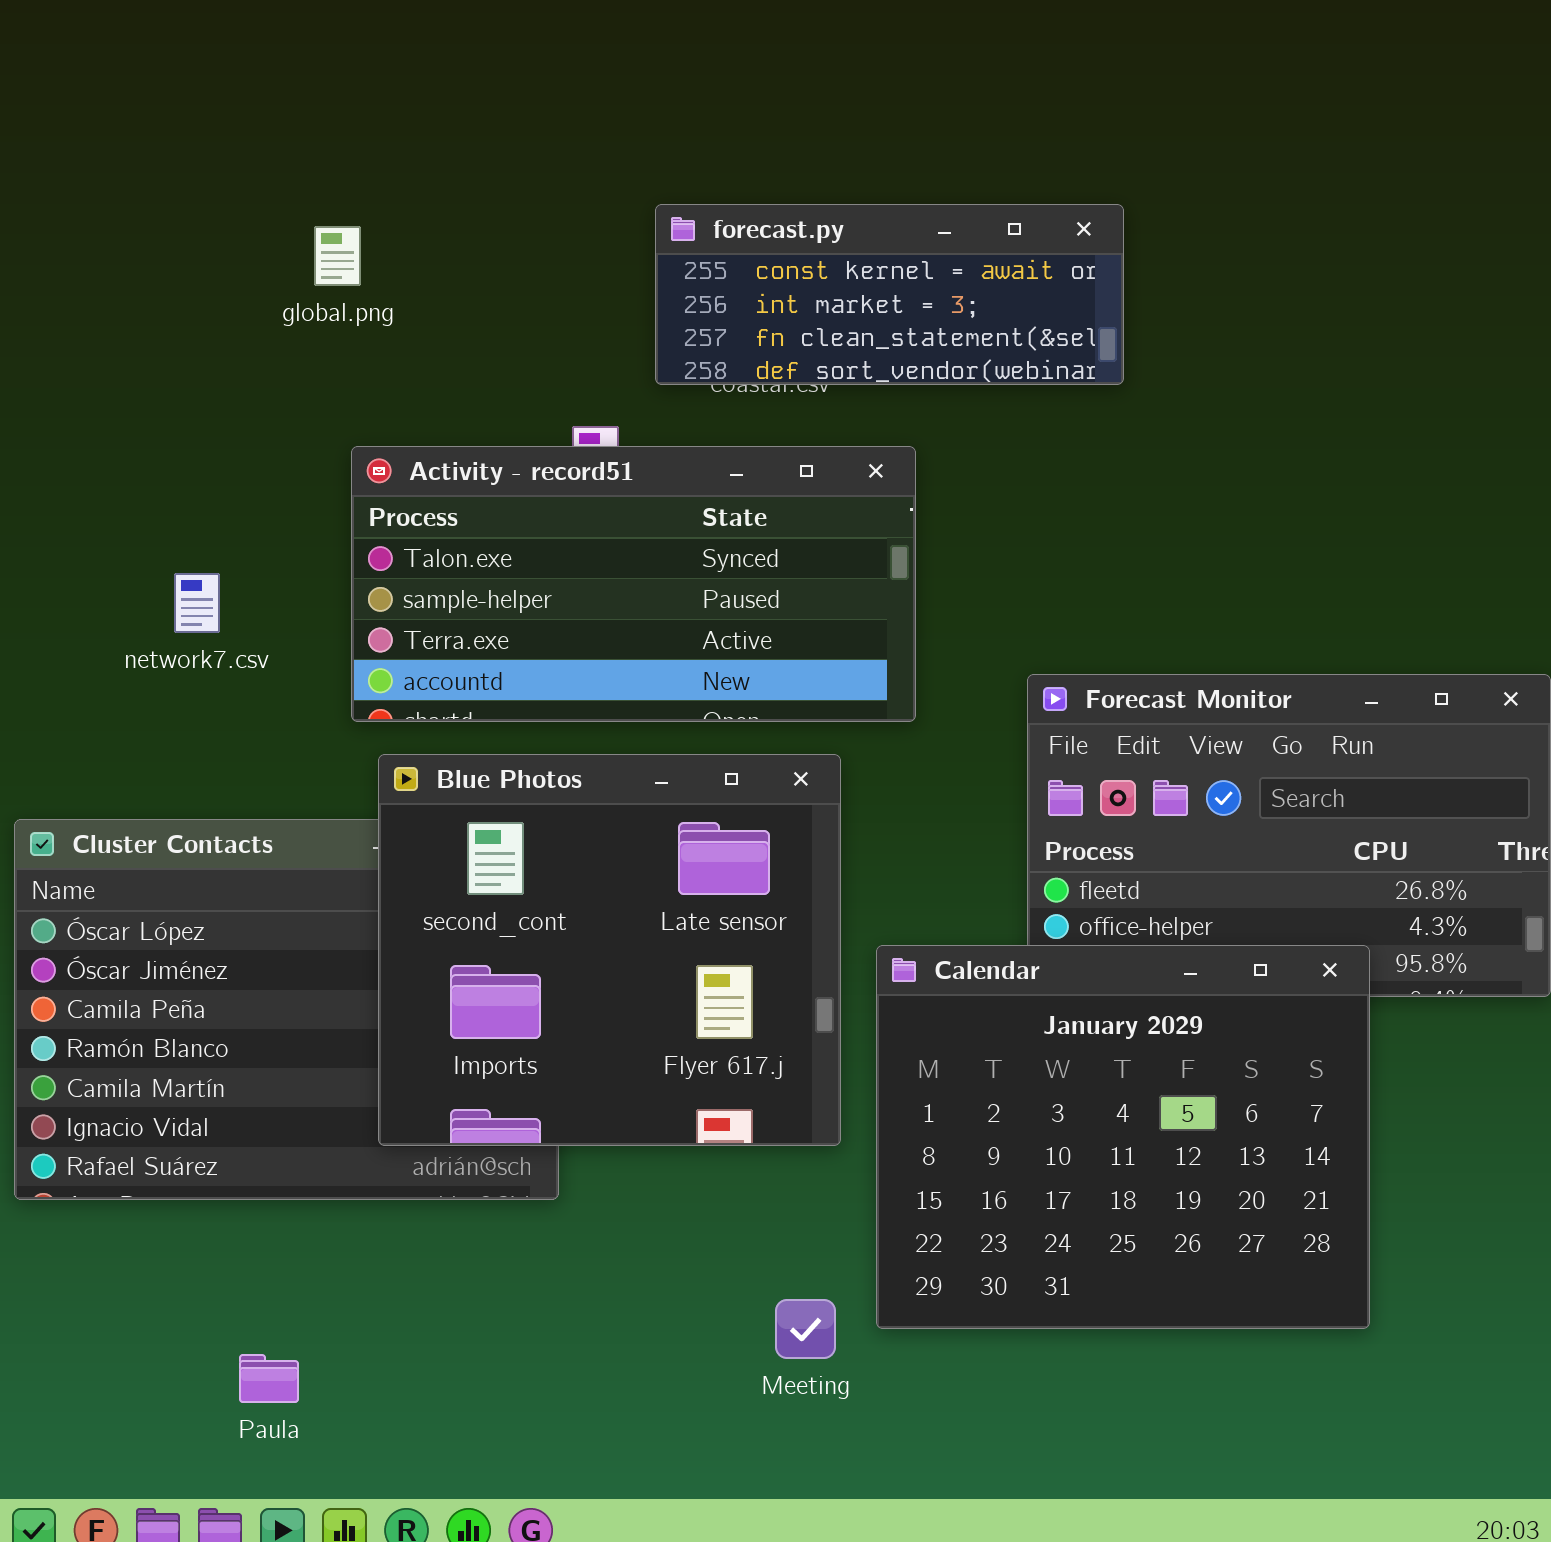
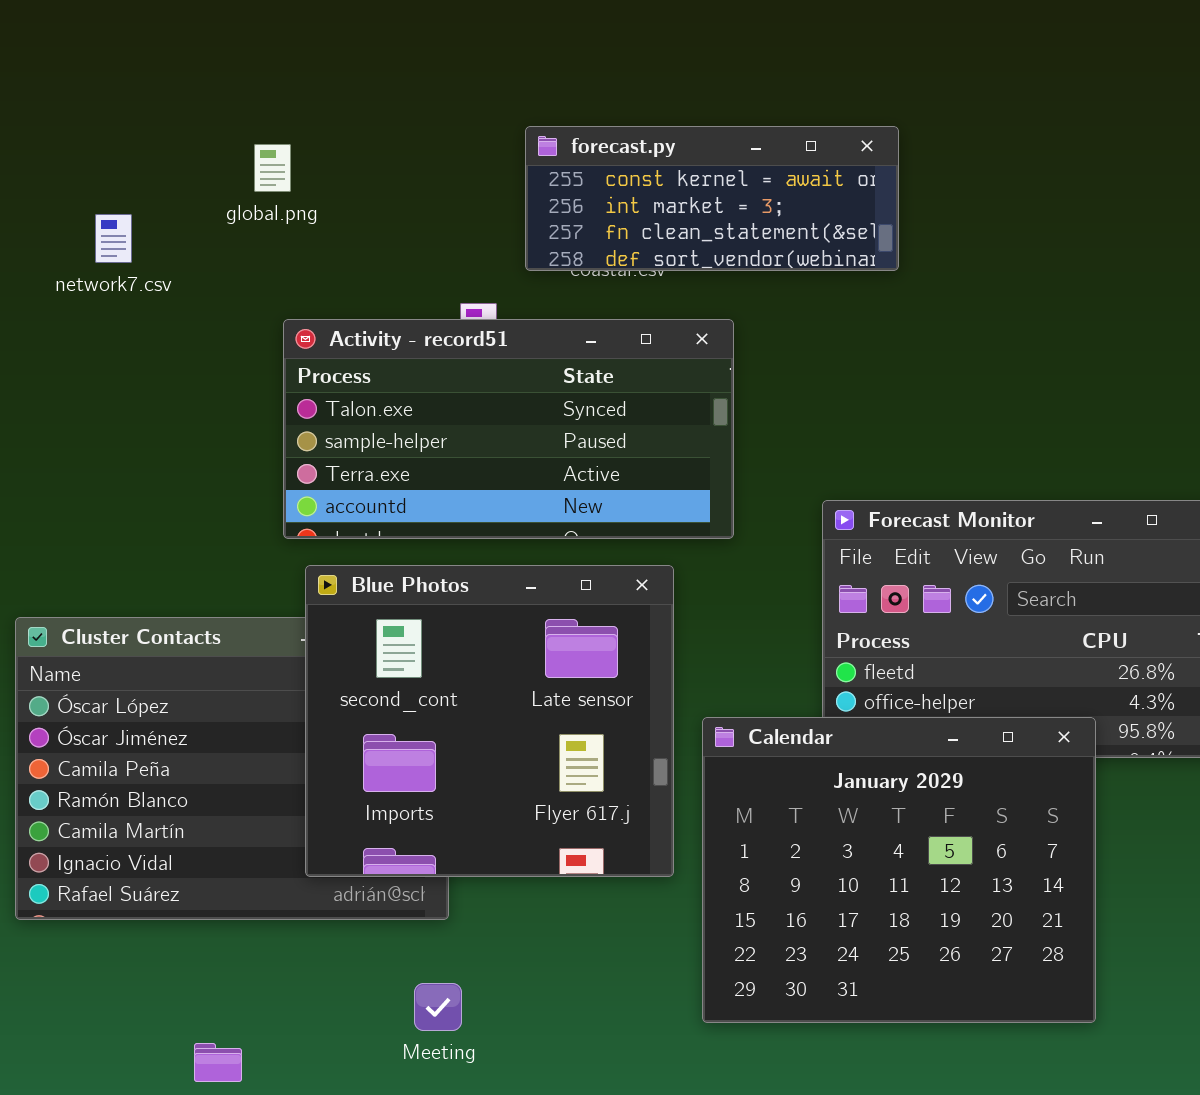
network7.csv: [174,573,220,633] -> [95,214,132,263], moved
Meeting: [775,1299,836,1359] -> [414,983,462,1031], moved

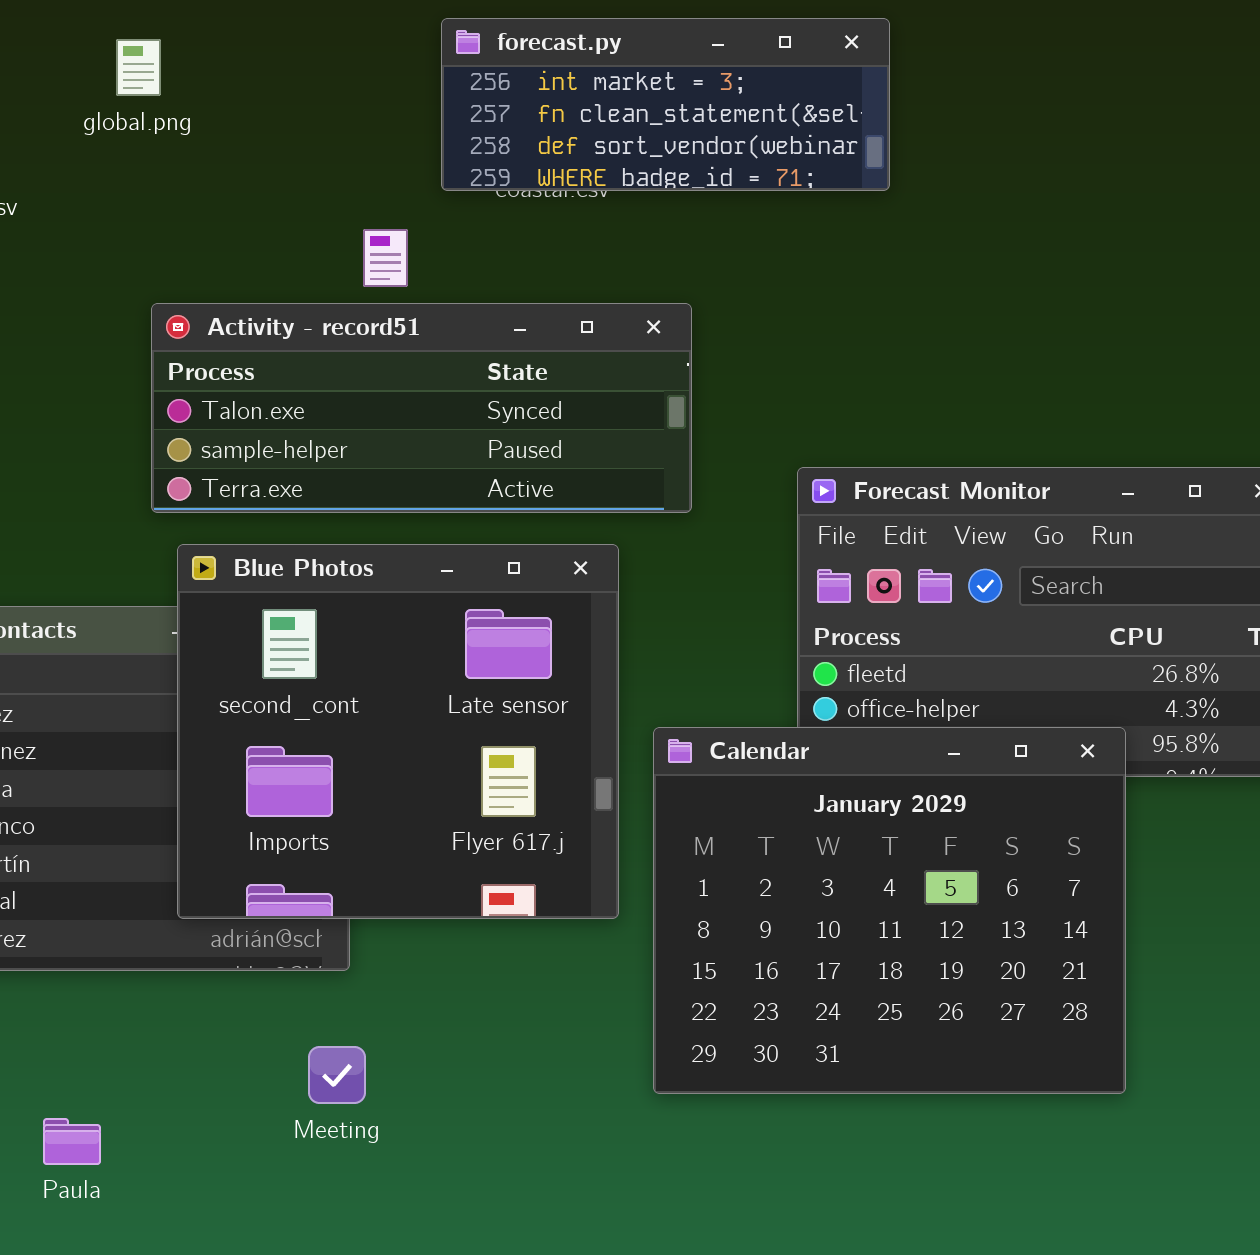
forecast.py: [525,126,899,271] -> [441,18,890,191], scrolled down 1 row
Activity - record51: [283,319,734,539] -> [151,303,692,513], resized

